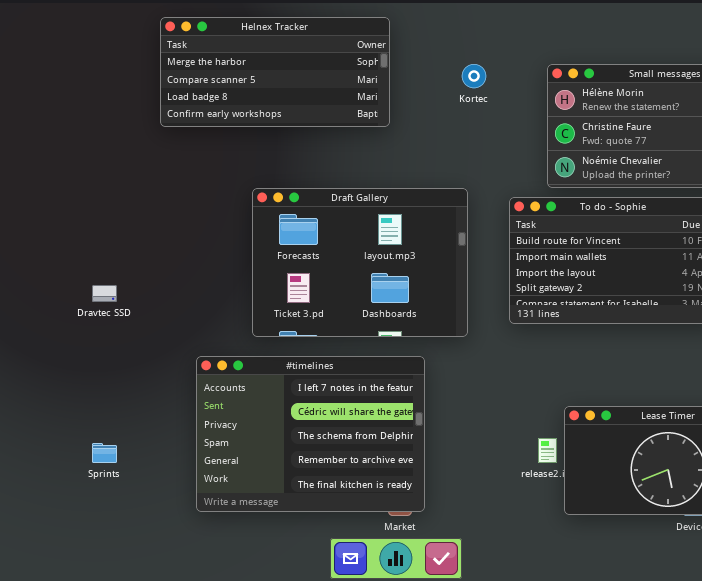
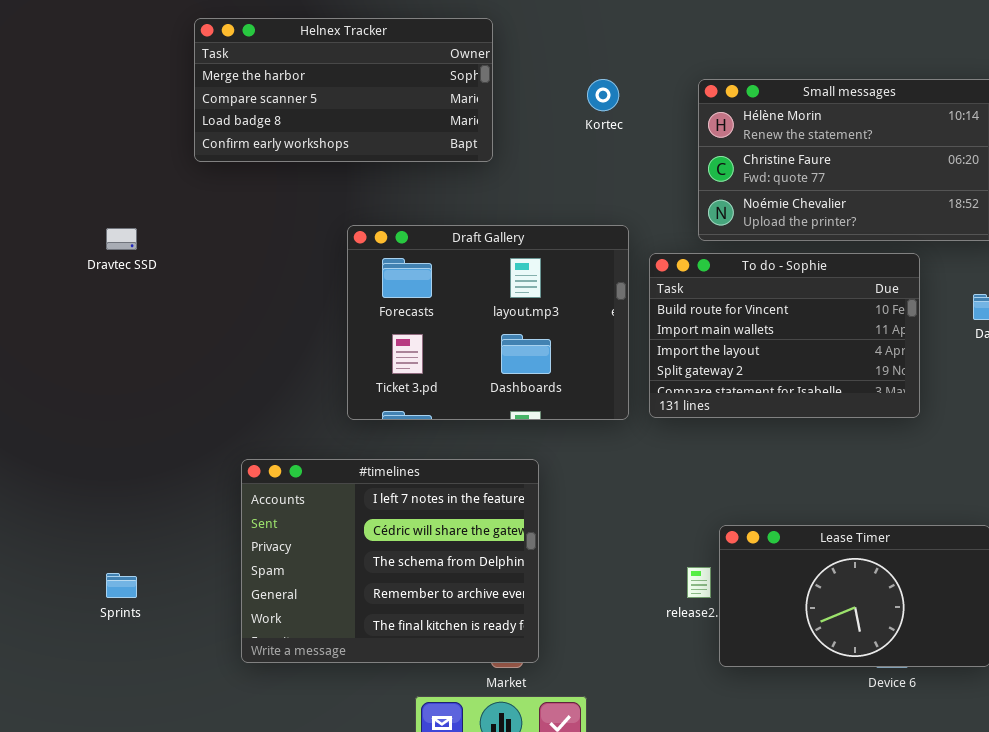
Draft Gallery: [252,188,468,337] -> [347,225,629,420], moved
Dravtec SSD: [92,285,117,302] -> [106,228,137,250], moved

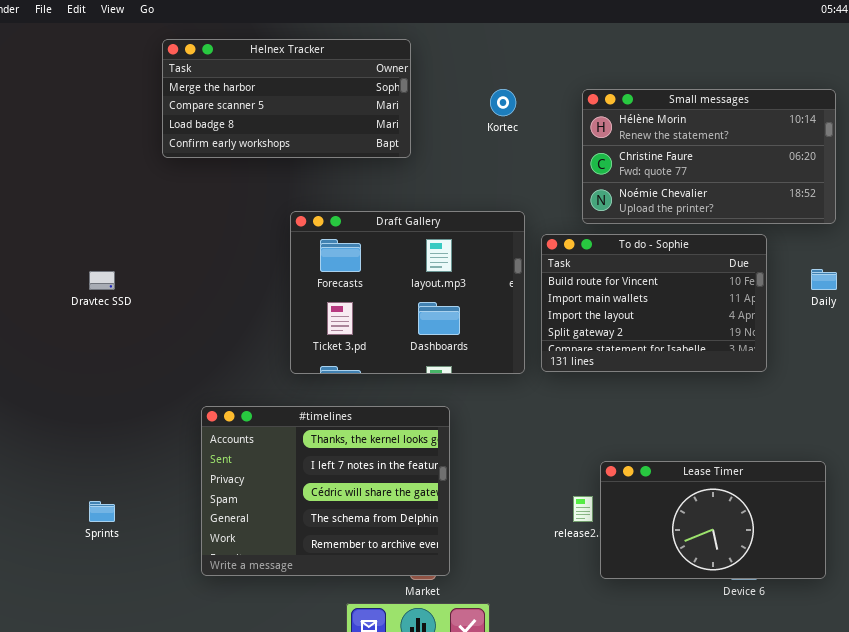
Dravtec SSD: [106,228,137,250] -> [89,271,115,290], moved
#timelines: [241,459,539,663] -> [201,406,450,576], scrolled up 1 row

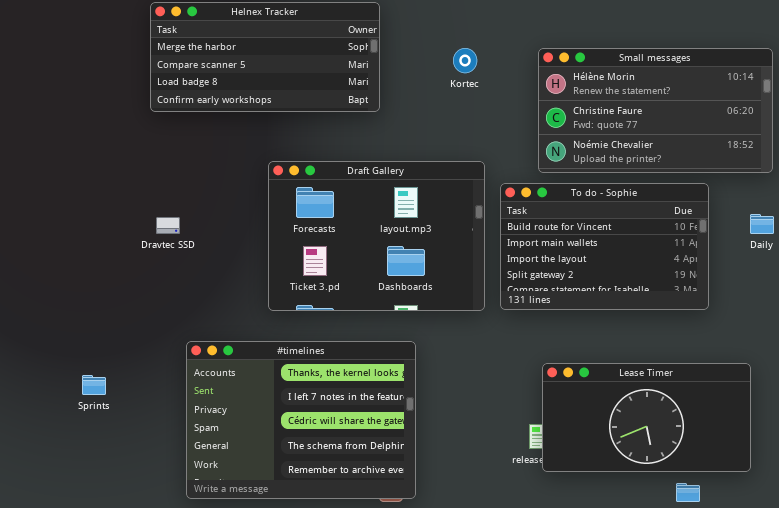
Dravtec SSD: [89,271,115,290] -> [156,217,180,234], moved
Lease Timer: [600,461,826,579] -> [542,363,751,472], moved
Sprints: [89,501,115,522] -> [82,375,106,395], moved

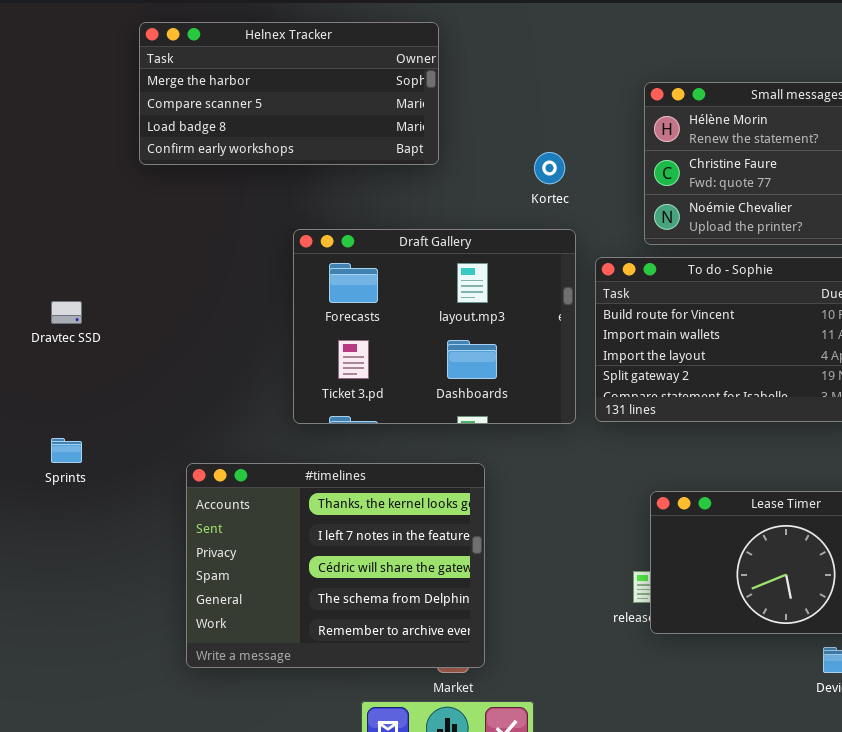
Kortec: [453,48,477,73] -> [534,152,565,184], moved
Dravtec SSD: [156,217,180,234] -> [51,301,82,324], moved
Sprints: [82,375,106,395] -> [51,438,82,463], moved

